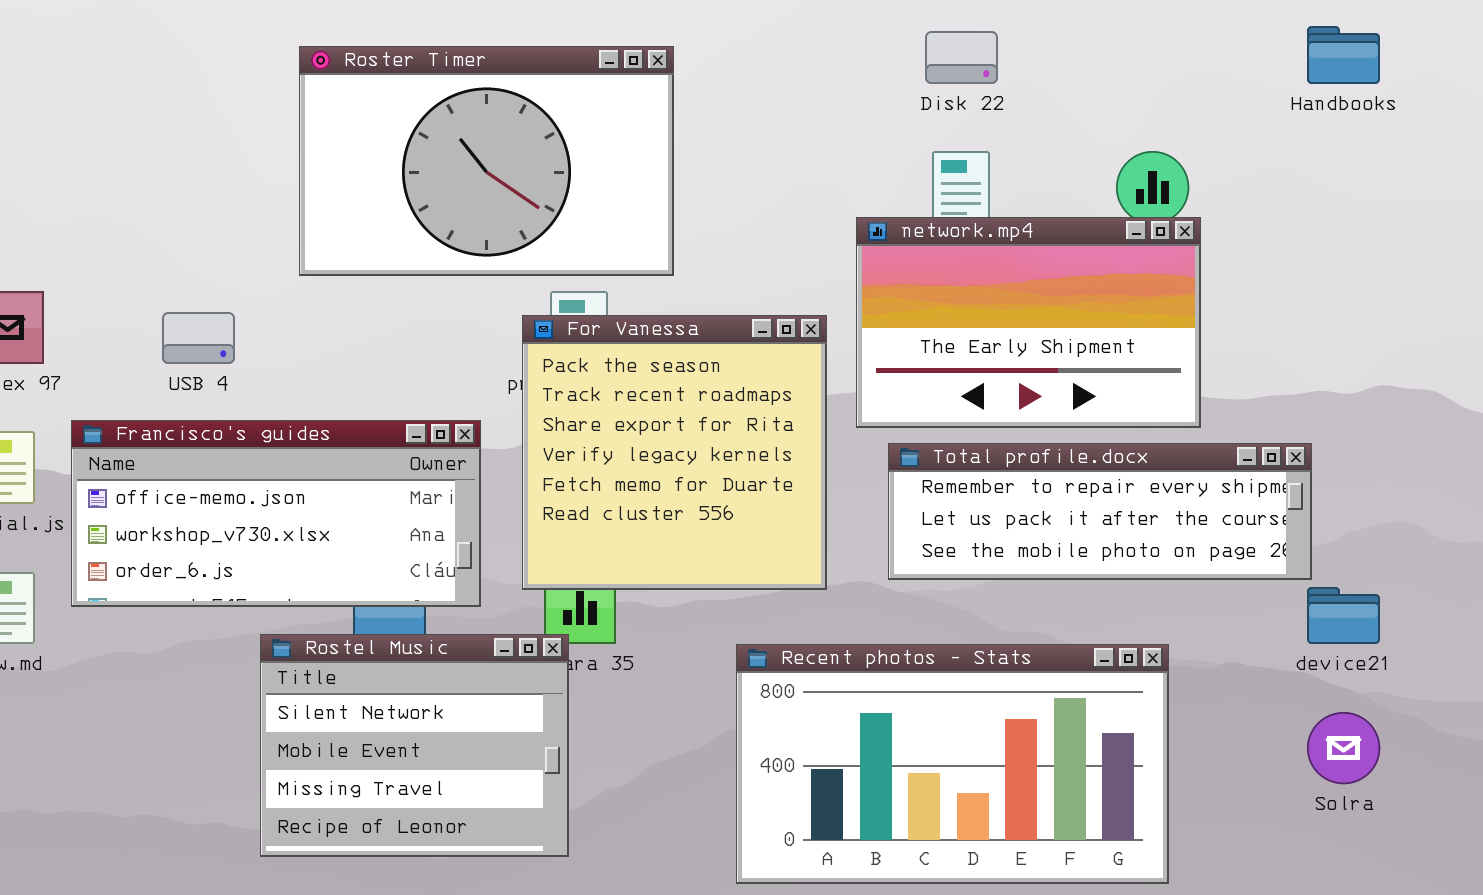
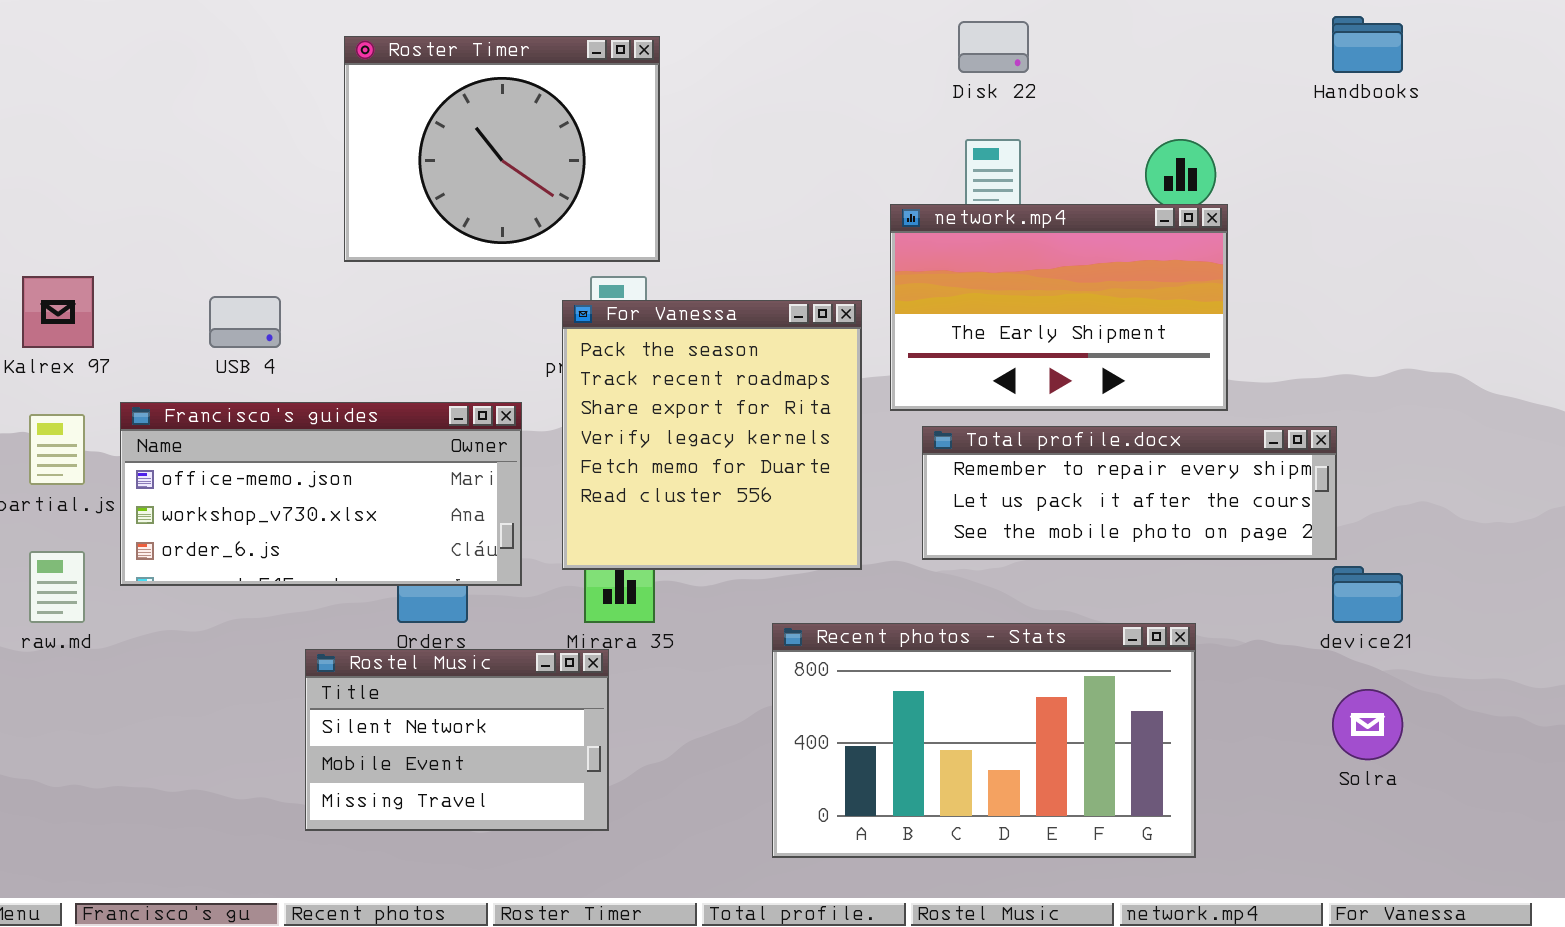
Roster Timer: [299,46,674,276] -> [344,36,660,262], resized
Rostel Music: [260,634,569,857] -> [305,649,609,831], resized

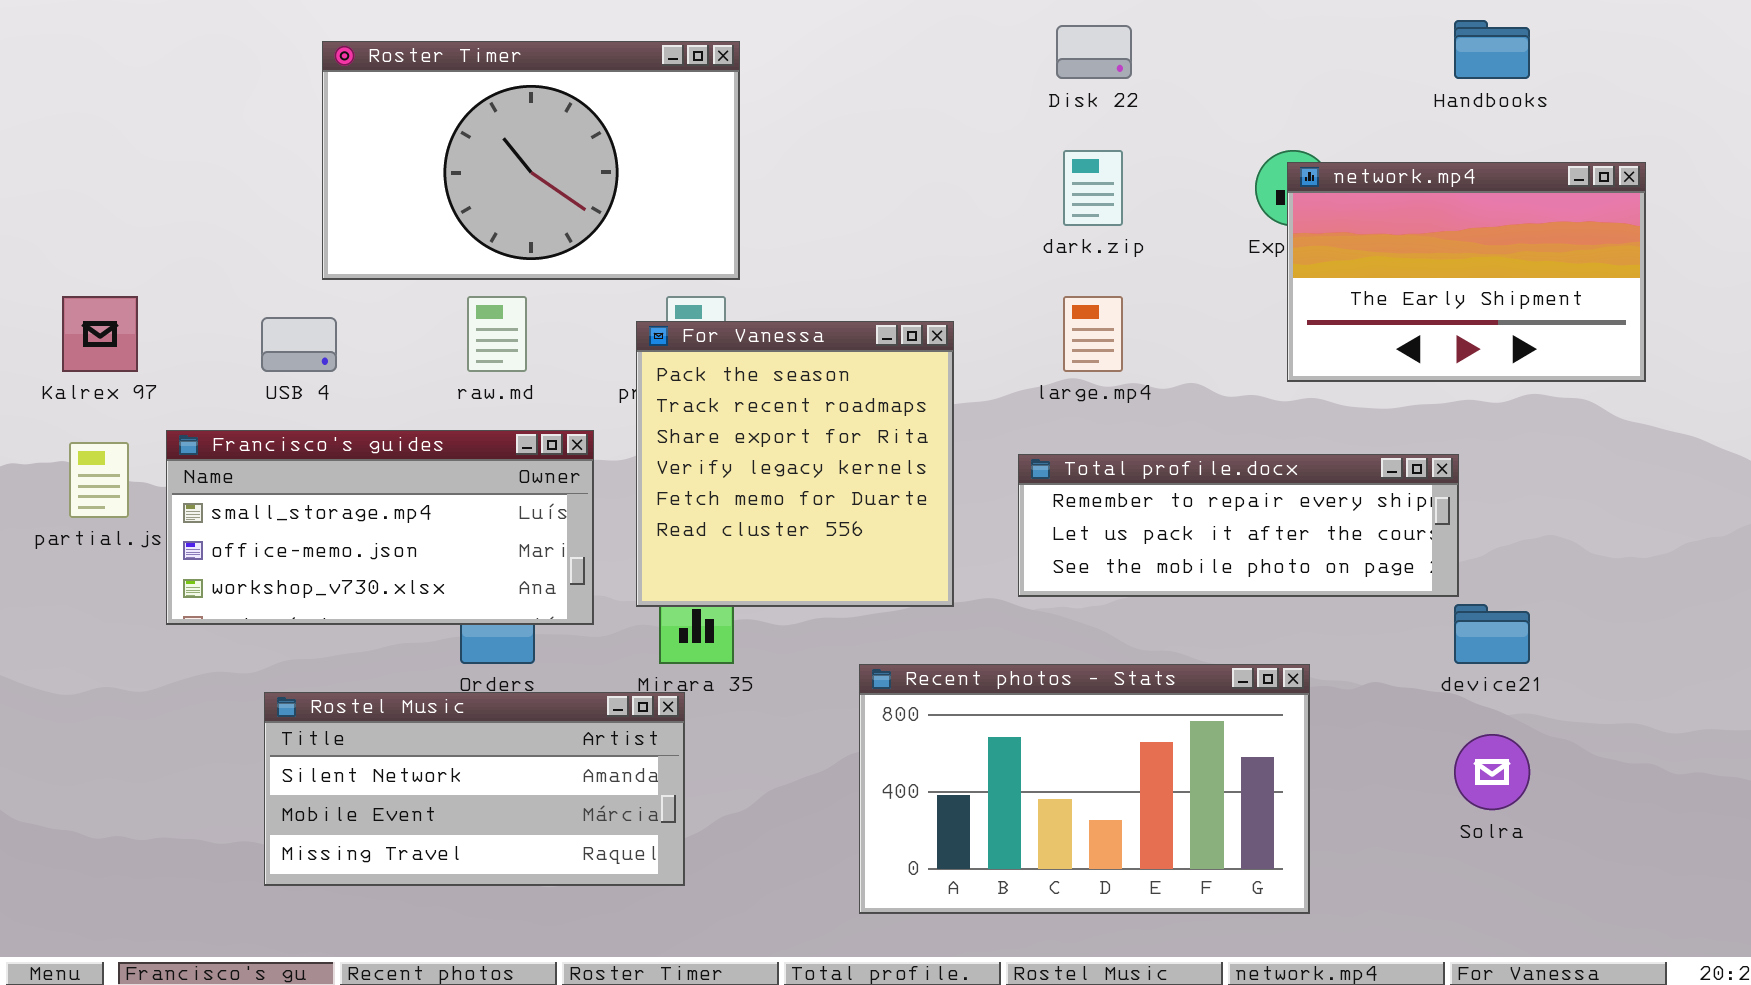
Roster Timer: [344,36,660,262] -> [322,41,740,280], resized
network.mp4: [890,204,1228,411] -> [1287,162,1646,382], moved
Francisco's guides: [120,402,522,586] -> [166,430,594,625], scrolled up 1 row
raw.md: [29,551,85,623] -> [467,296,527,372], moved
Rostel Music: [305,649,609,831] -> [264,692,685,886], resized

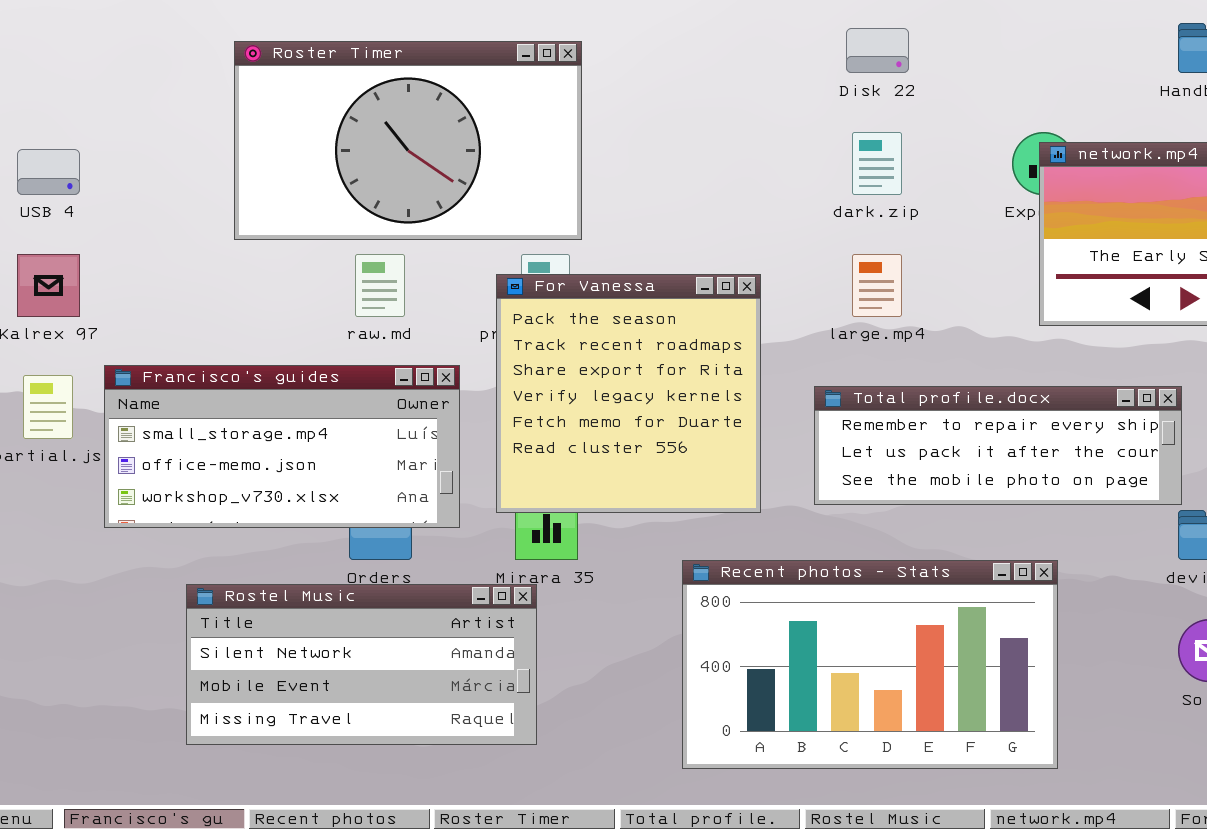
USB 4: [261,317,337,372] -> [17,149,80,195], moved

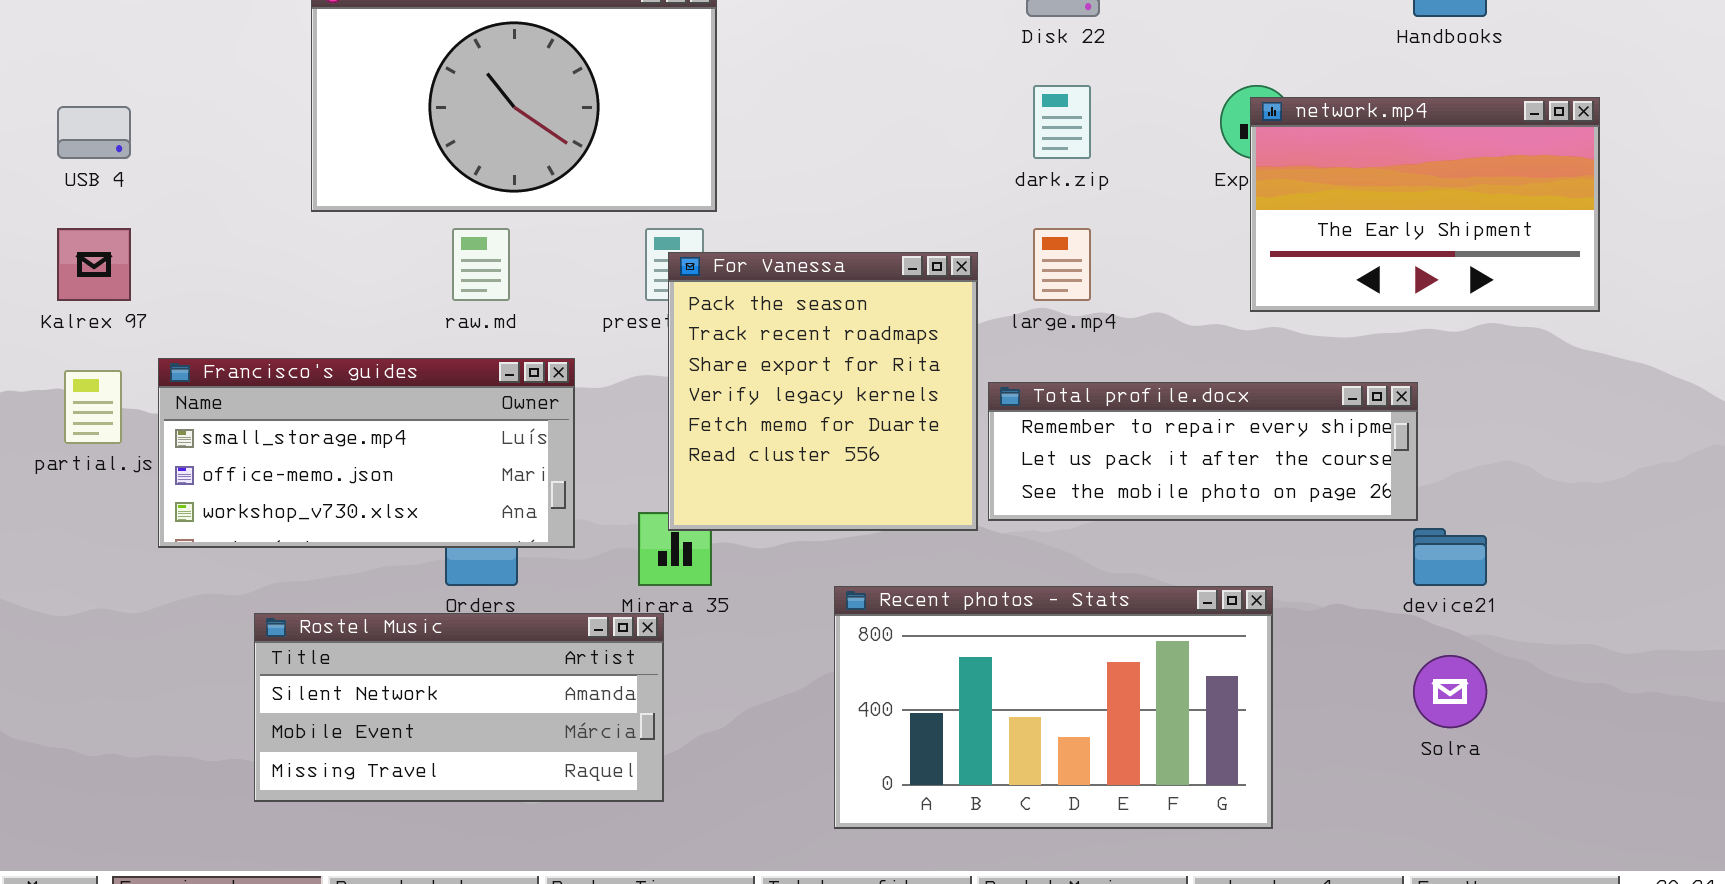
For Vanessa: [496,274,761,513] -> [668,252,978,531], moved

